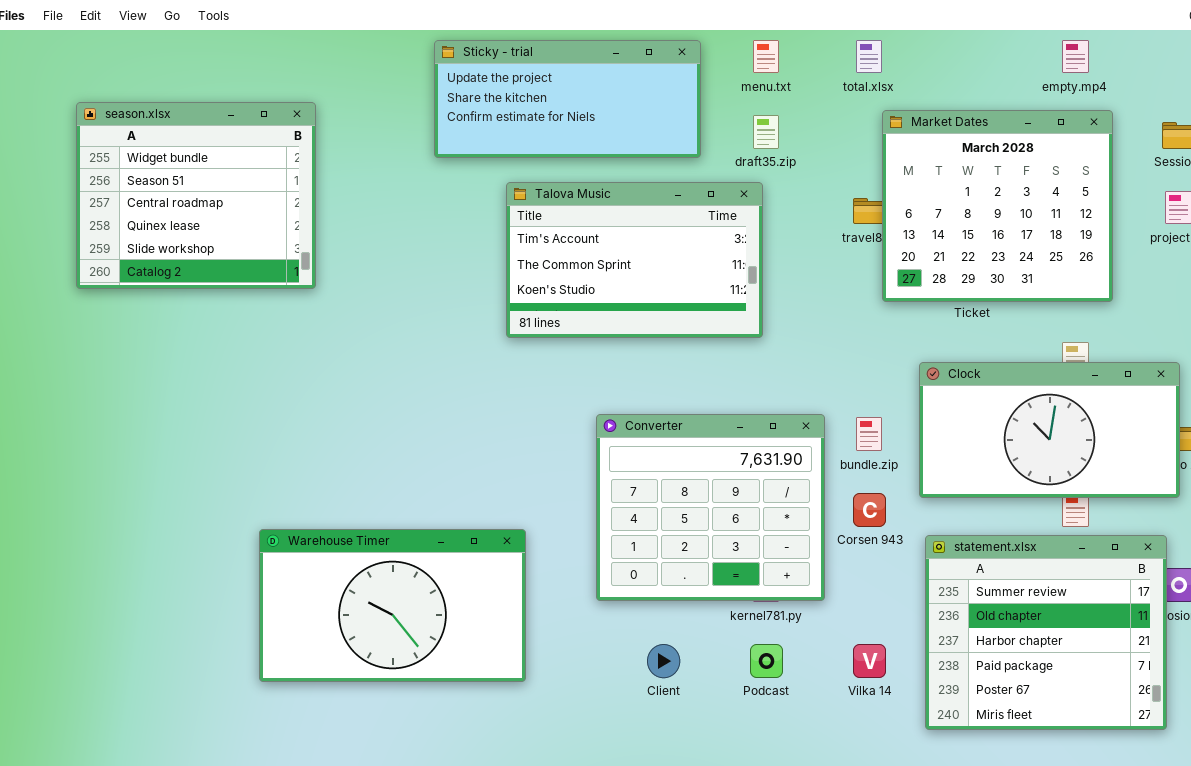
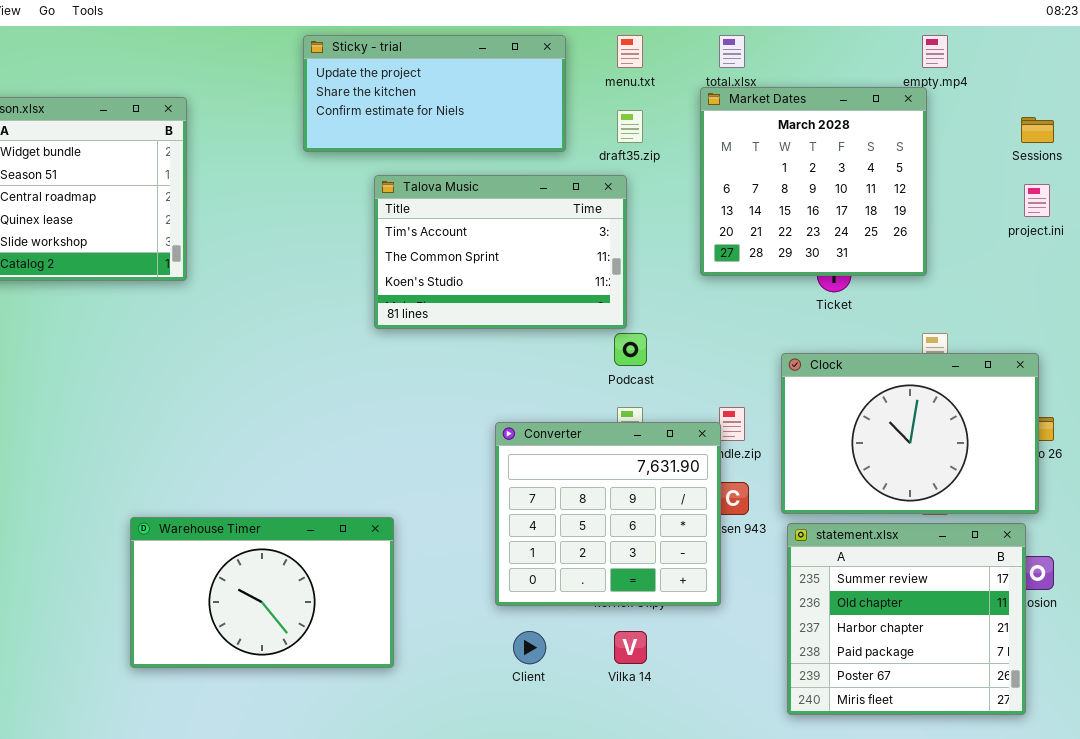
Market Dates: [882,110,1113,302] -> [700,87,927,276], moved
Clock: [919,362,1180,498] -> [781,353,1039,514], resized
Converter: [596,414,825,601] -> [495,422,721,606], moved
Podcast: [750,644,783,678] -> [614,333,647,366], moved
Vilka 14: [853,644,886,678] -> [614,631,647,664], moved

